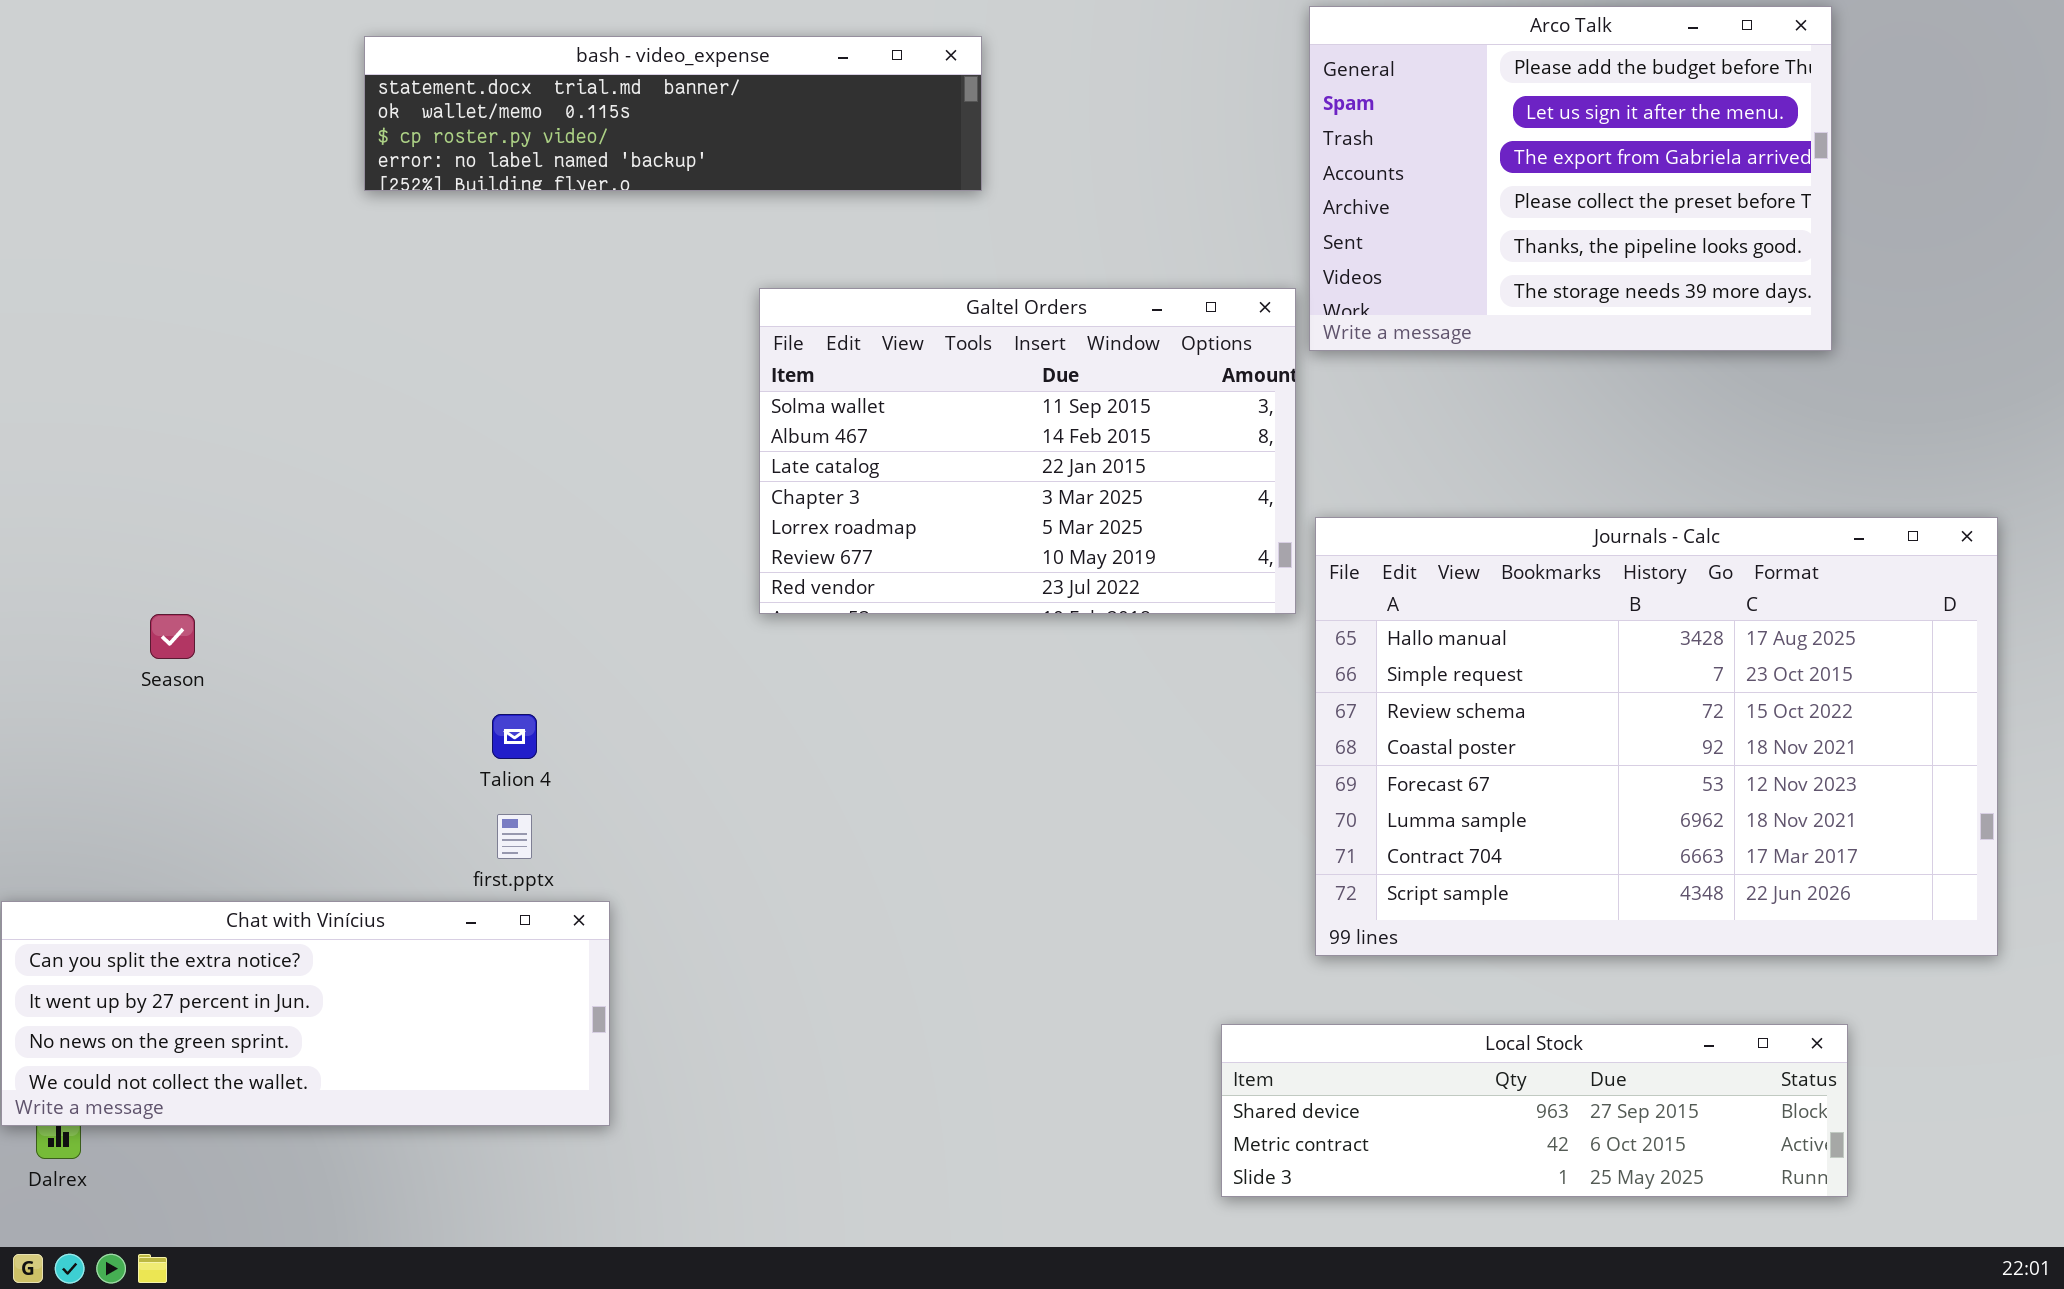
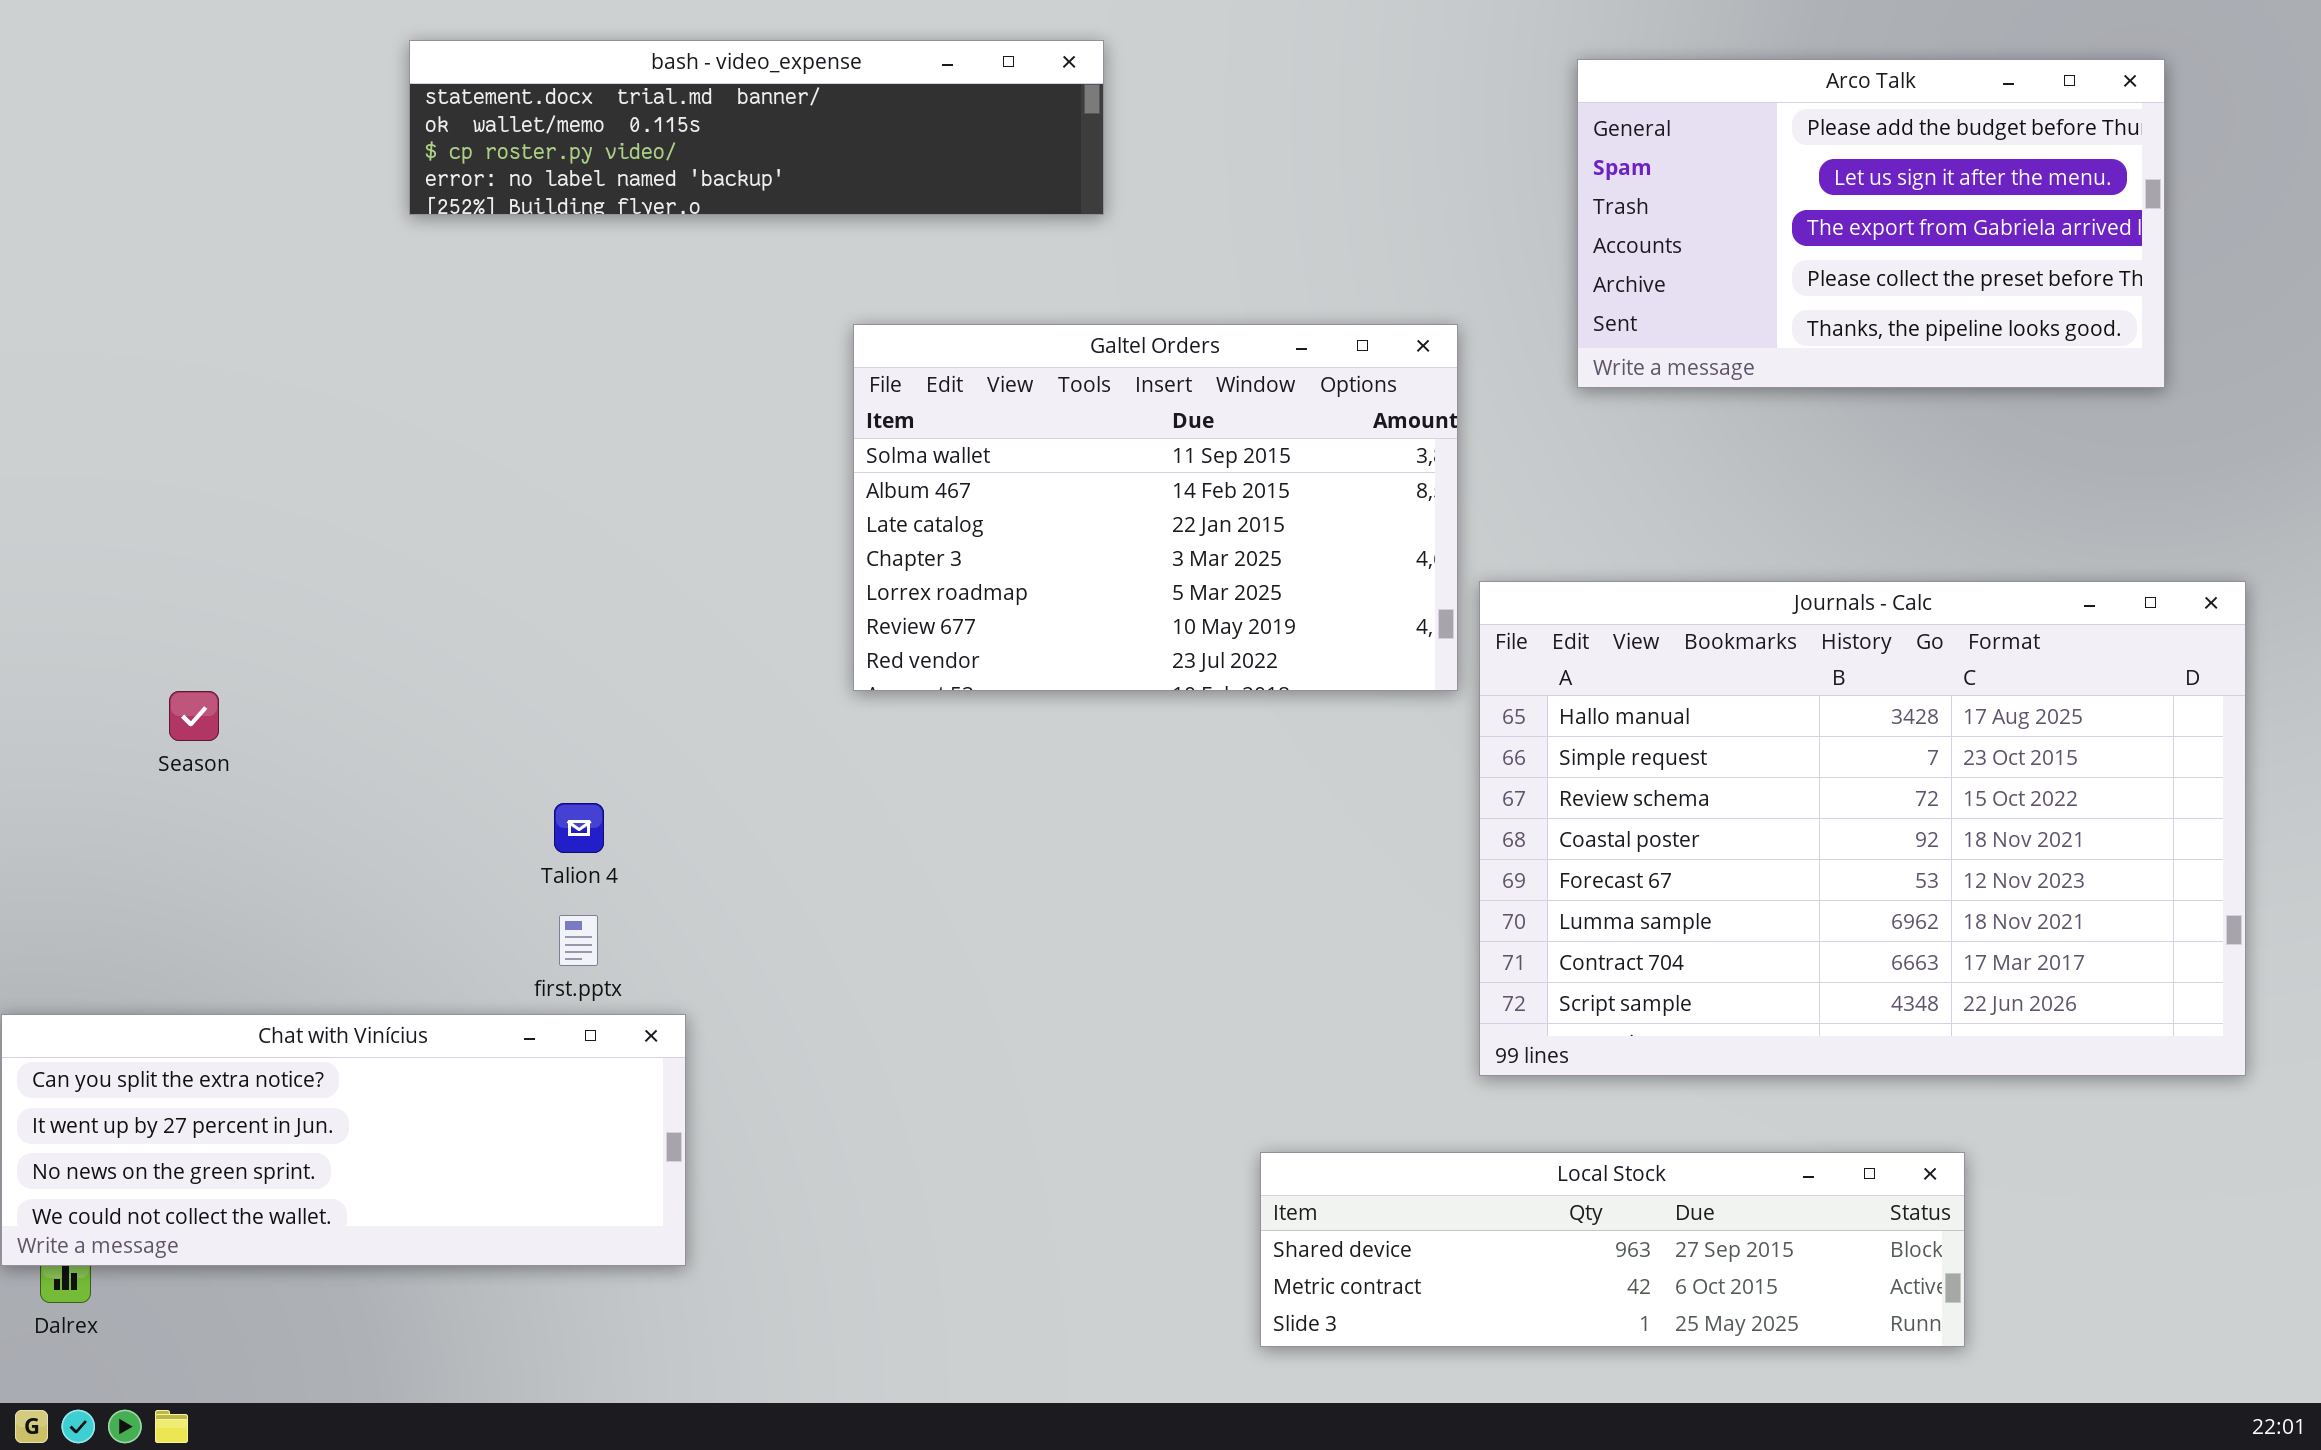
Arco Talk: [1309,6,1832,351] -> [1577,59,2165,388], moved, resized
Local Stock: [1221,1024,1848,1197] -> [1260,1152,1965,1347], moved

